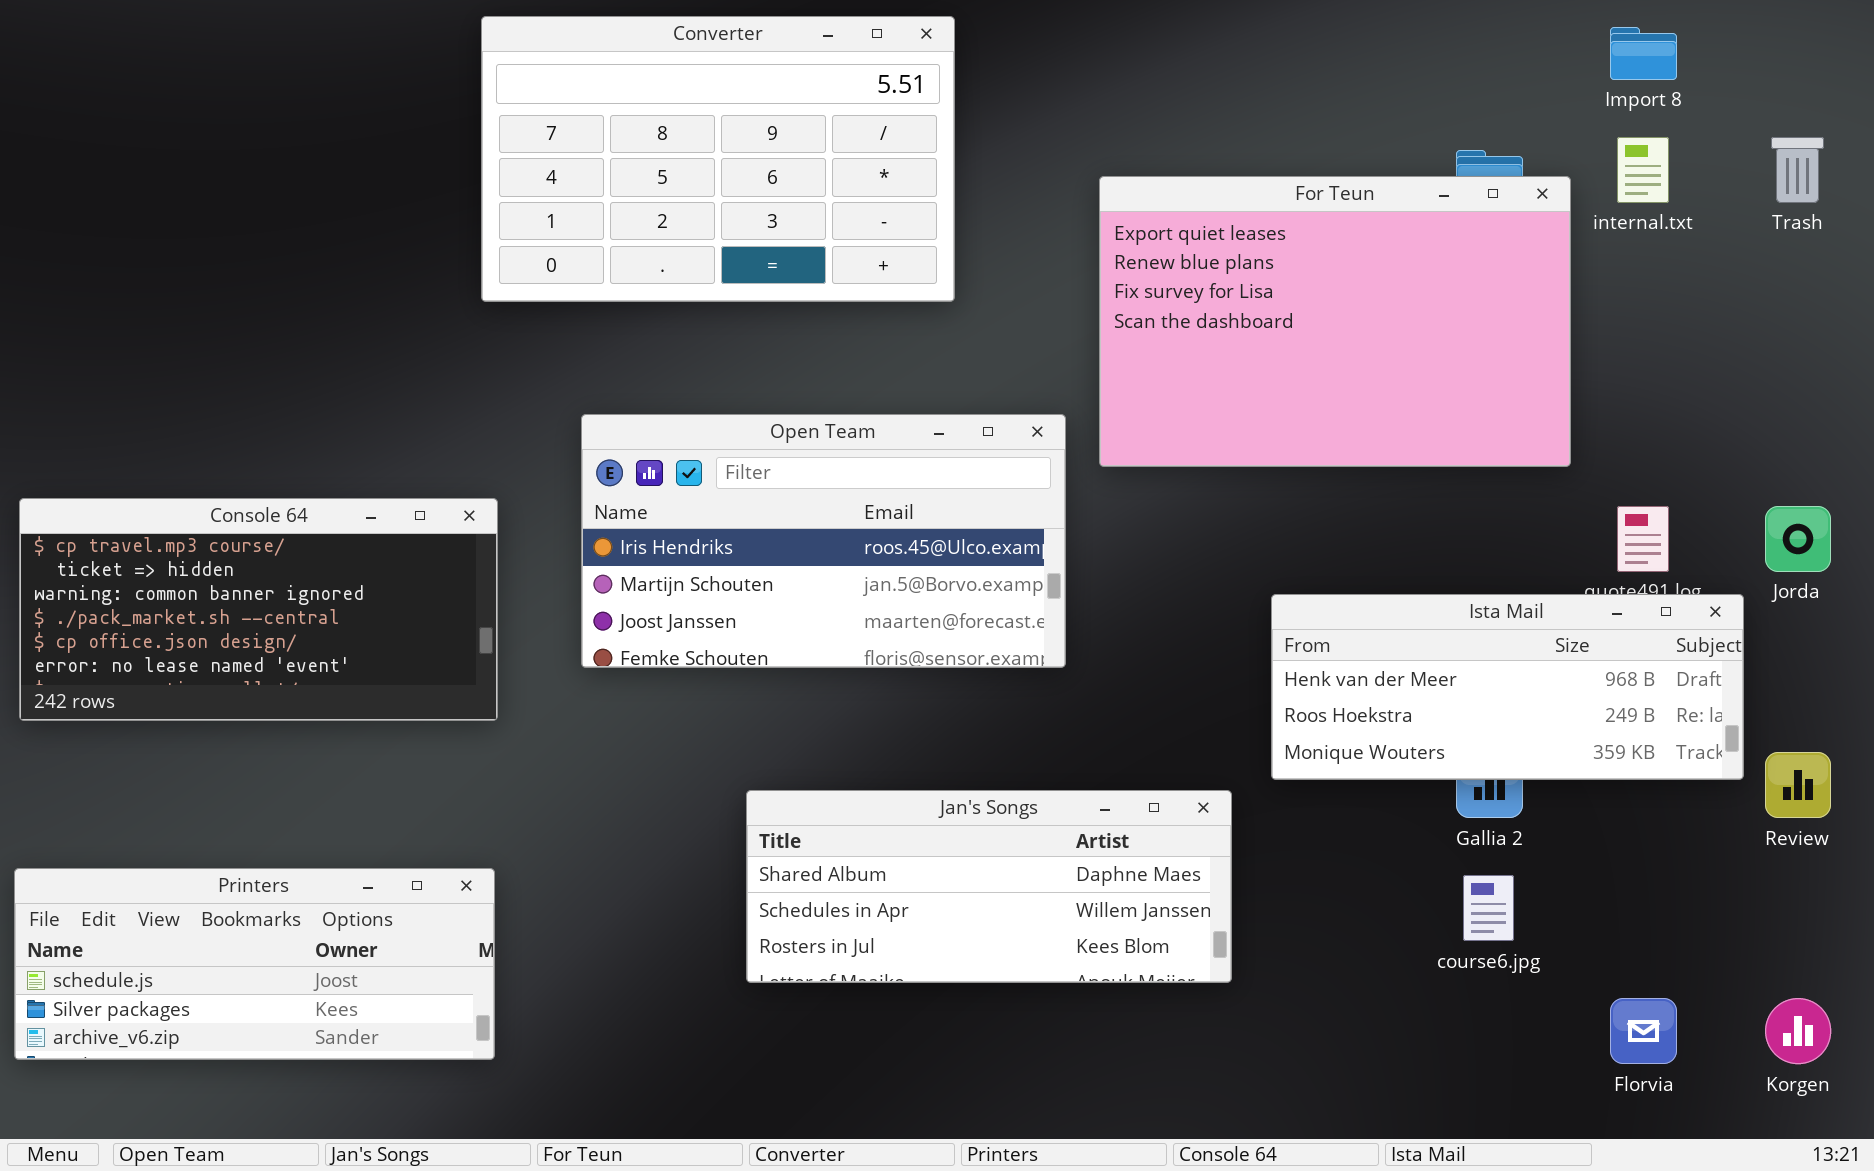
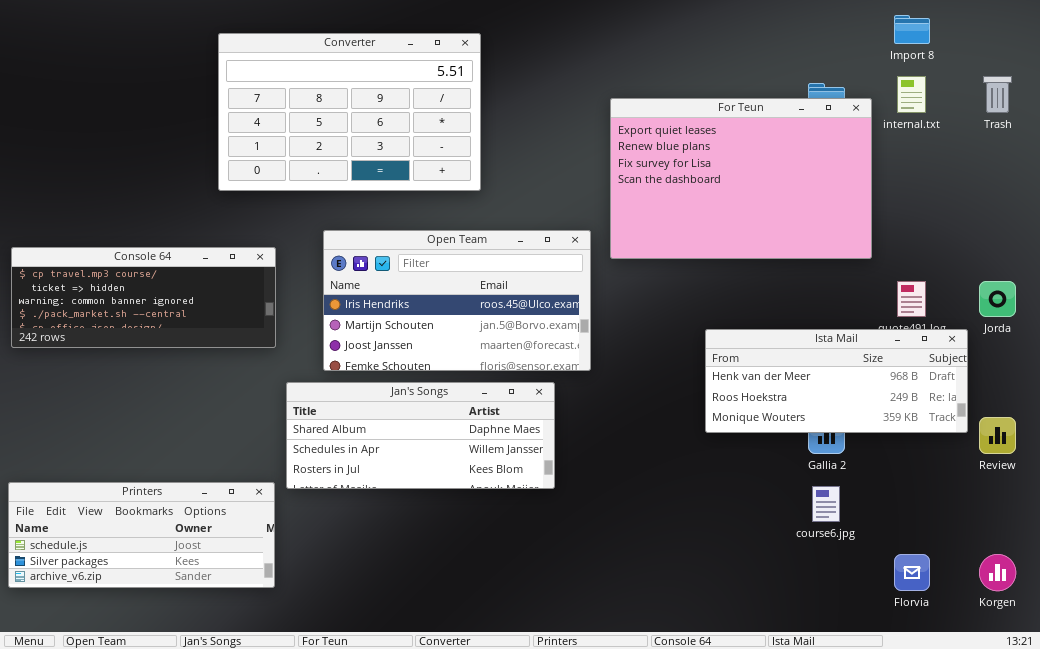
Converter: [481,16,955,302] -> [218,33,481,191], moved
Console 64: [19,498,498,721] -> [11,247,276,348], moved, resized
Jan's Songs: [746,790,1232,983] -> [286,382,555,489], moved

